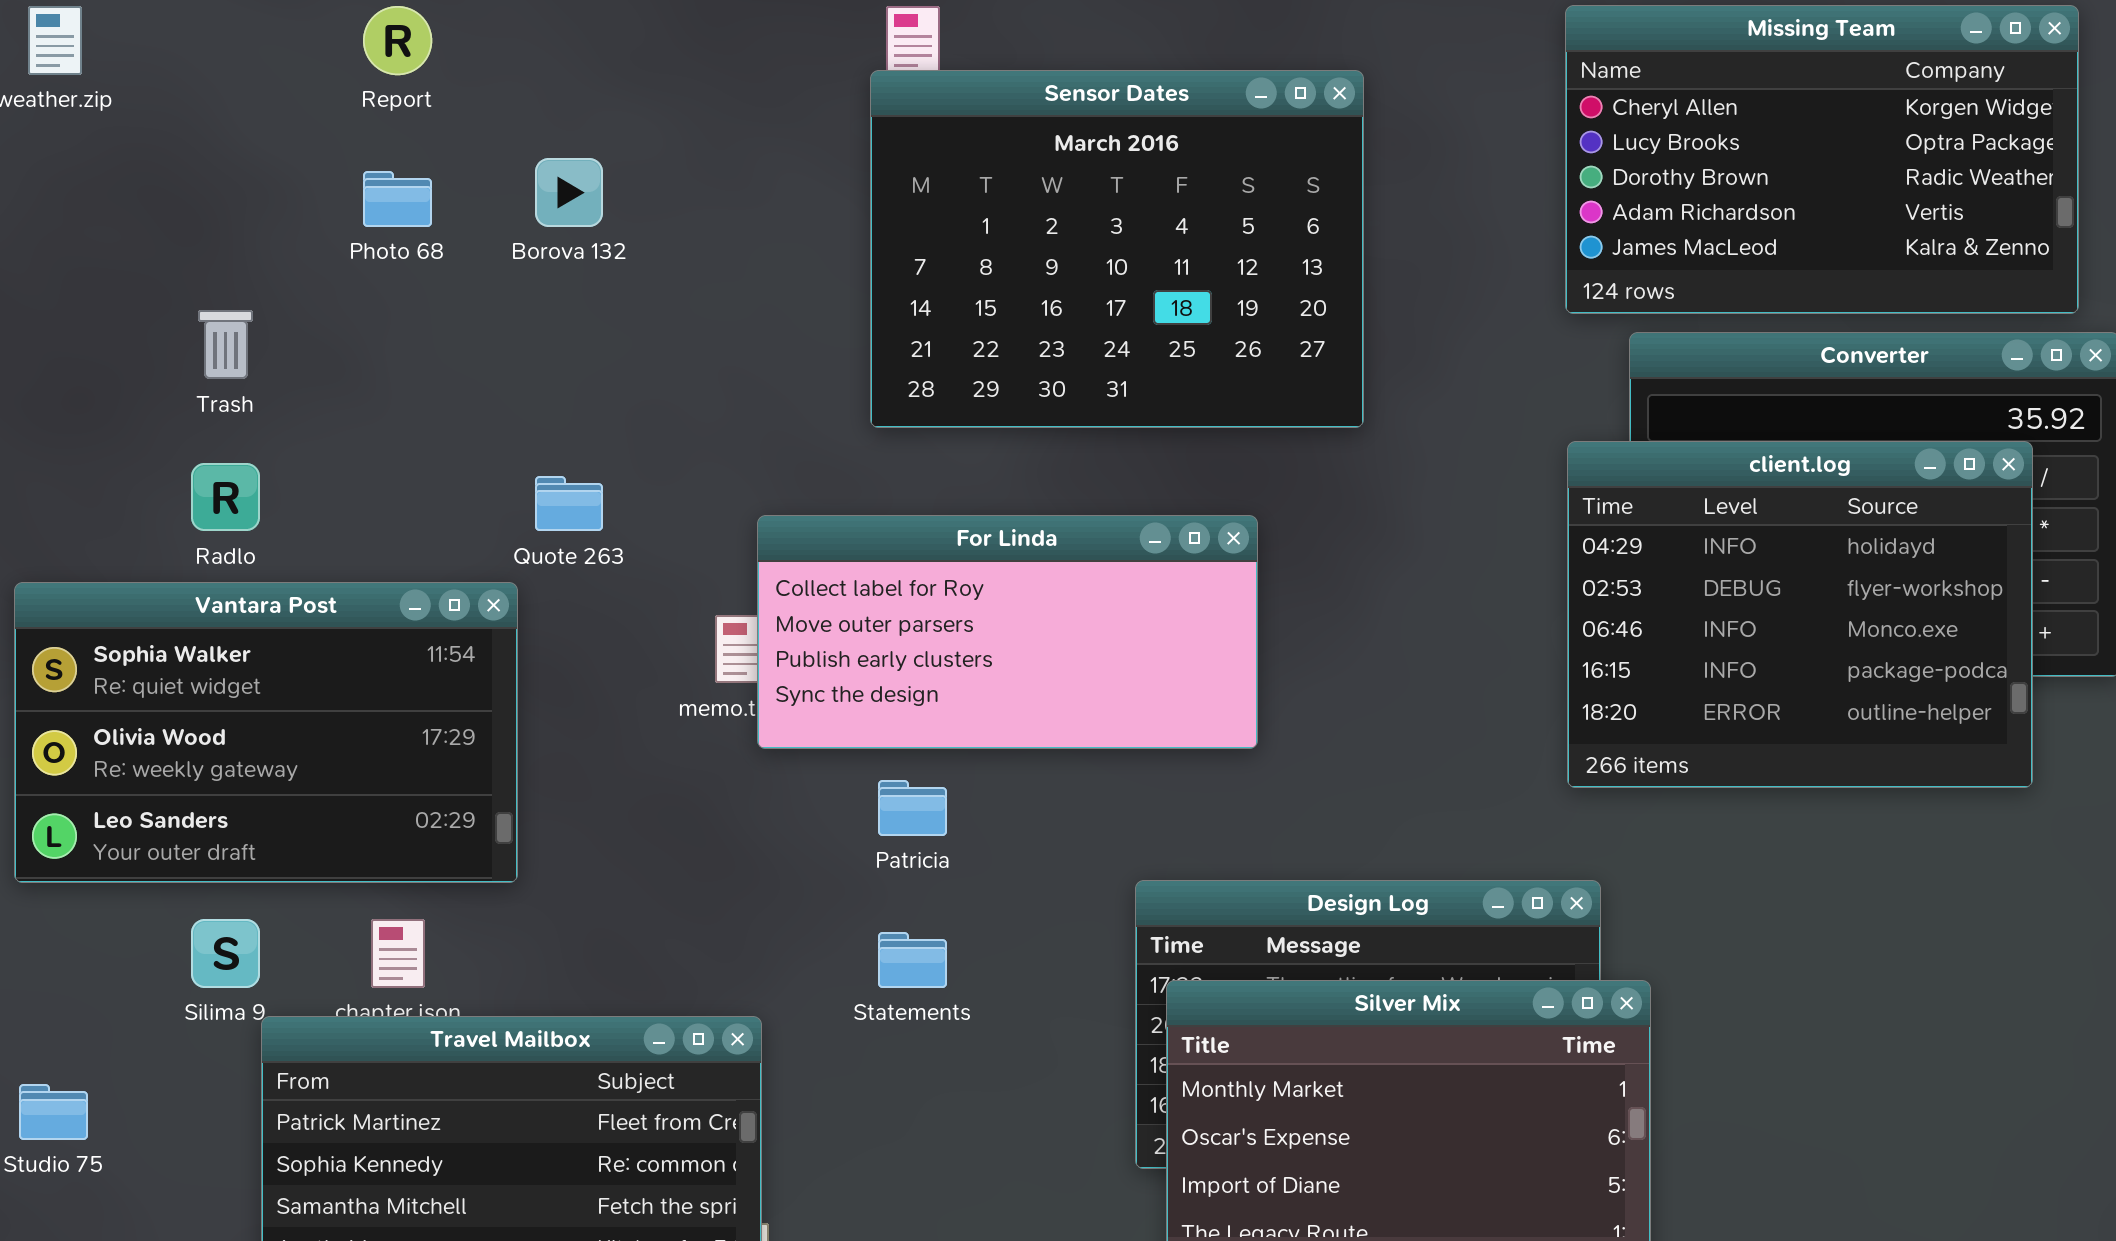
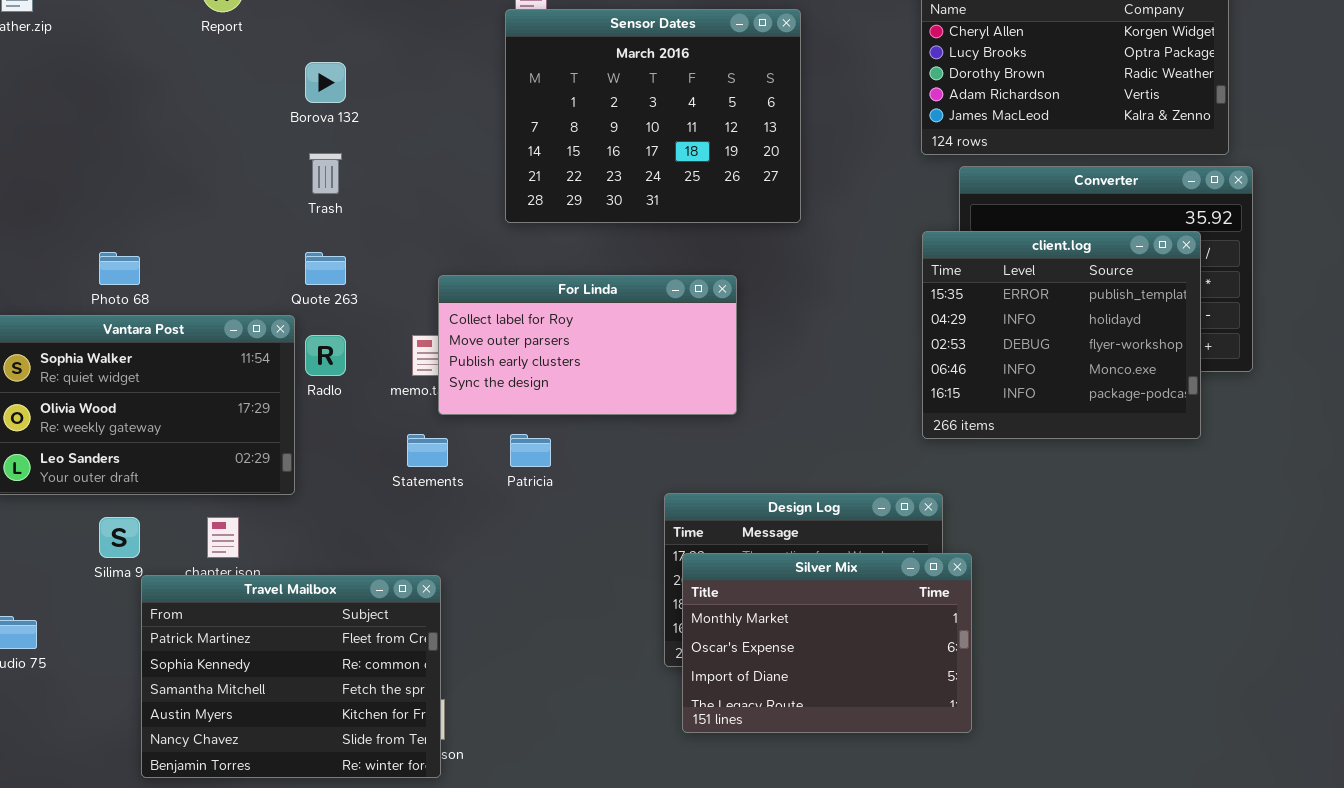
Photo 68: [363,171,432,227] -> [99,252,140,285], moved
Trash: [198,310,253,379] -> [309,153,342,194], moved
client.log: [1567,441,2033,788] -> [922,231,1201,439], scrolled up 1 row
Radlo: [191,463,260,531] -> [305,335,346,376], moved
Statements: [878,932,947,988] -> [407,434,448,467], moved

